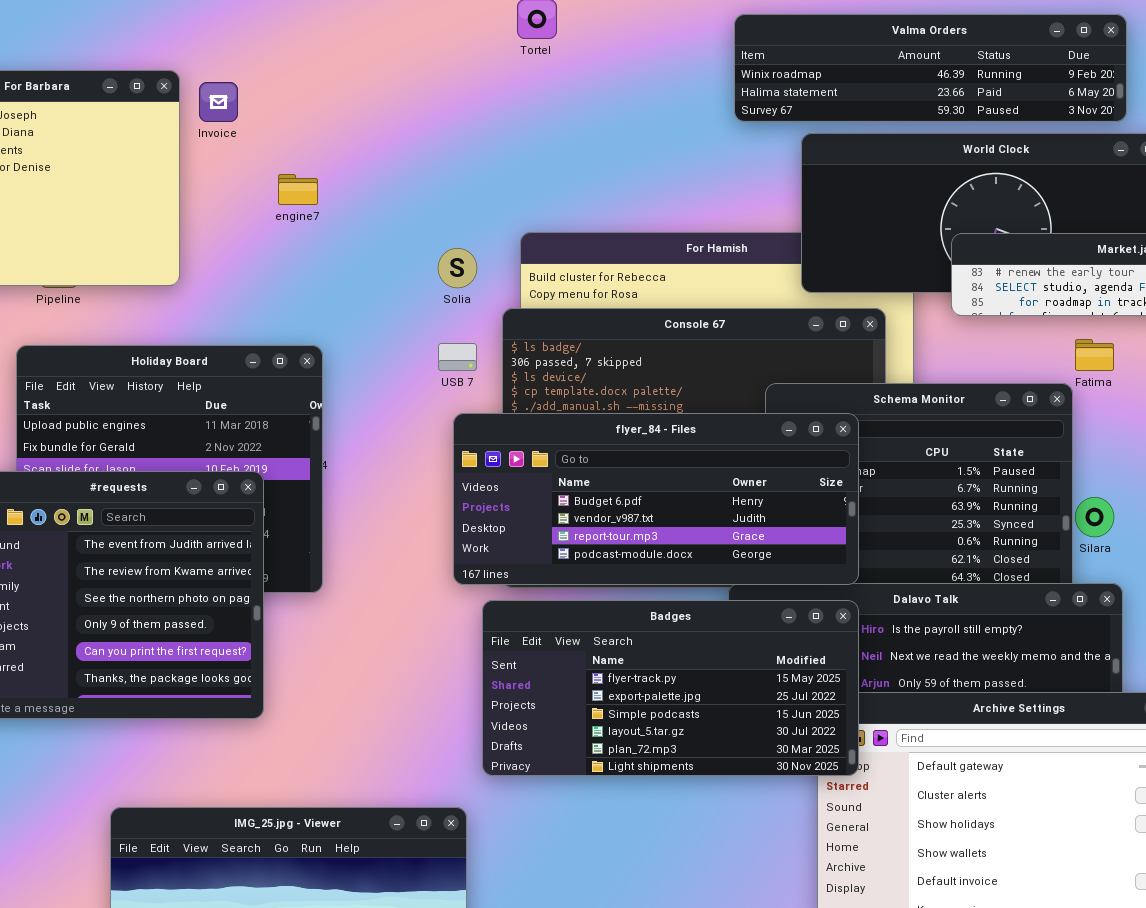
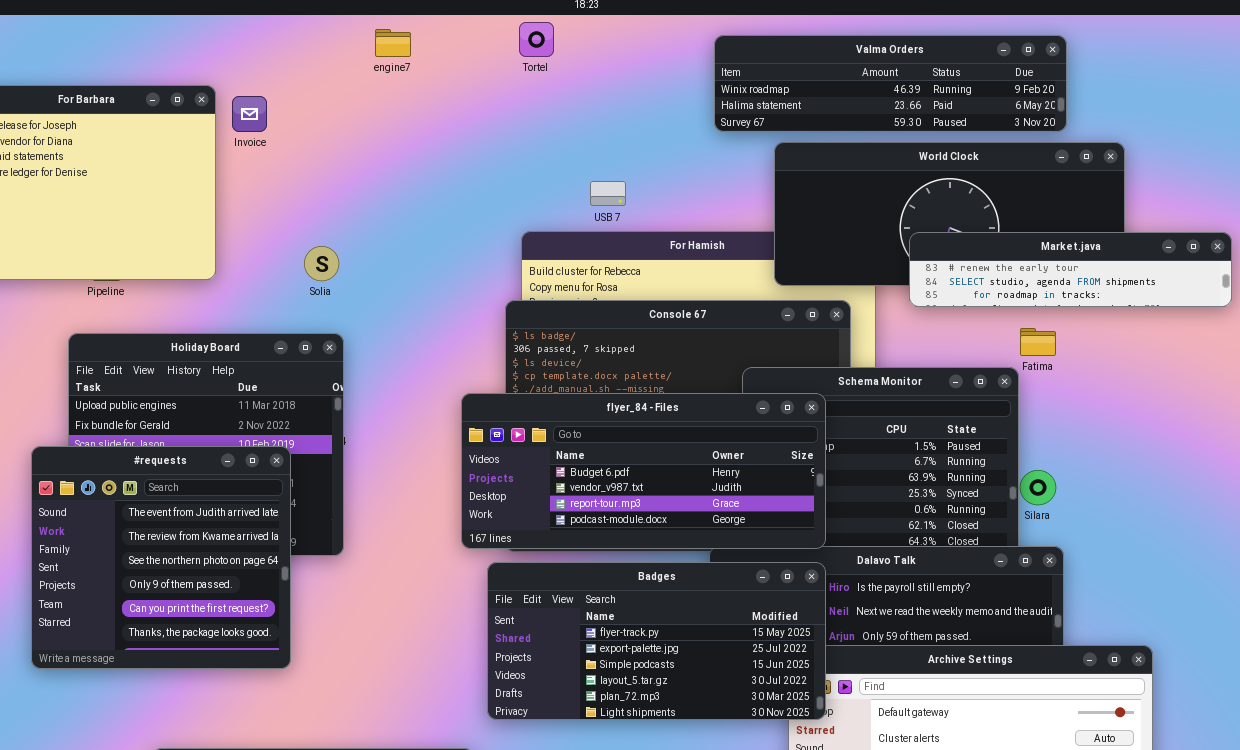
engine7: [278,174,318,205] -> [375,29,411,57], moved
Solia: [438,248,477,288] -> [304,246,339,281], moved
USB 7: [438,343,477,371] -> [590,181,626,206], moved

